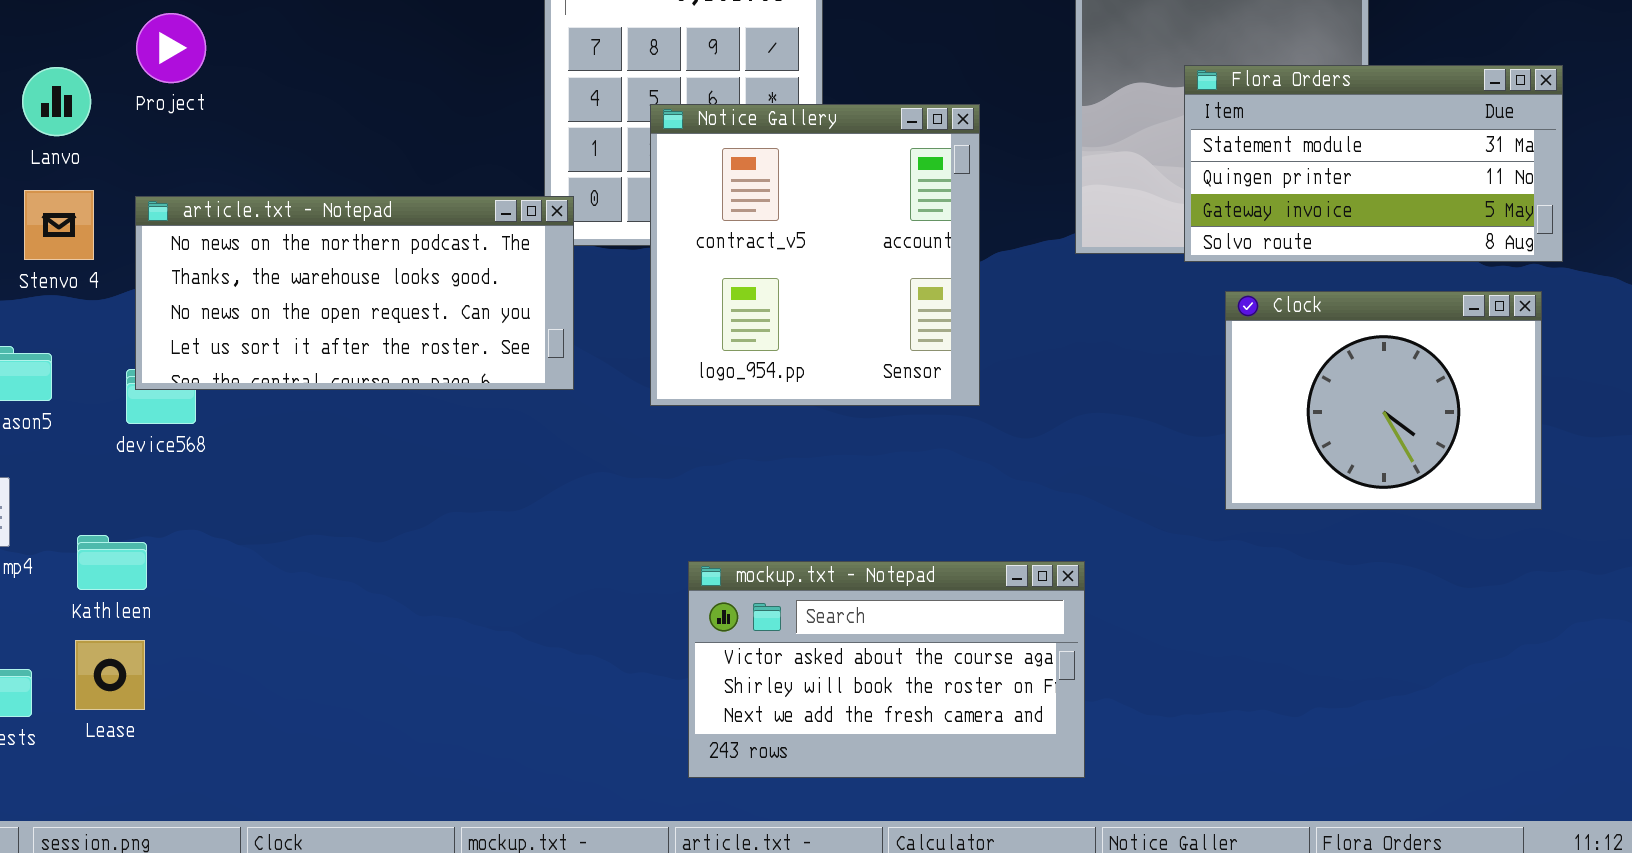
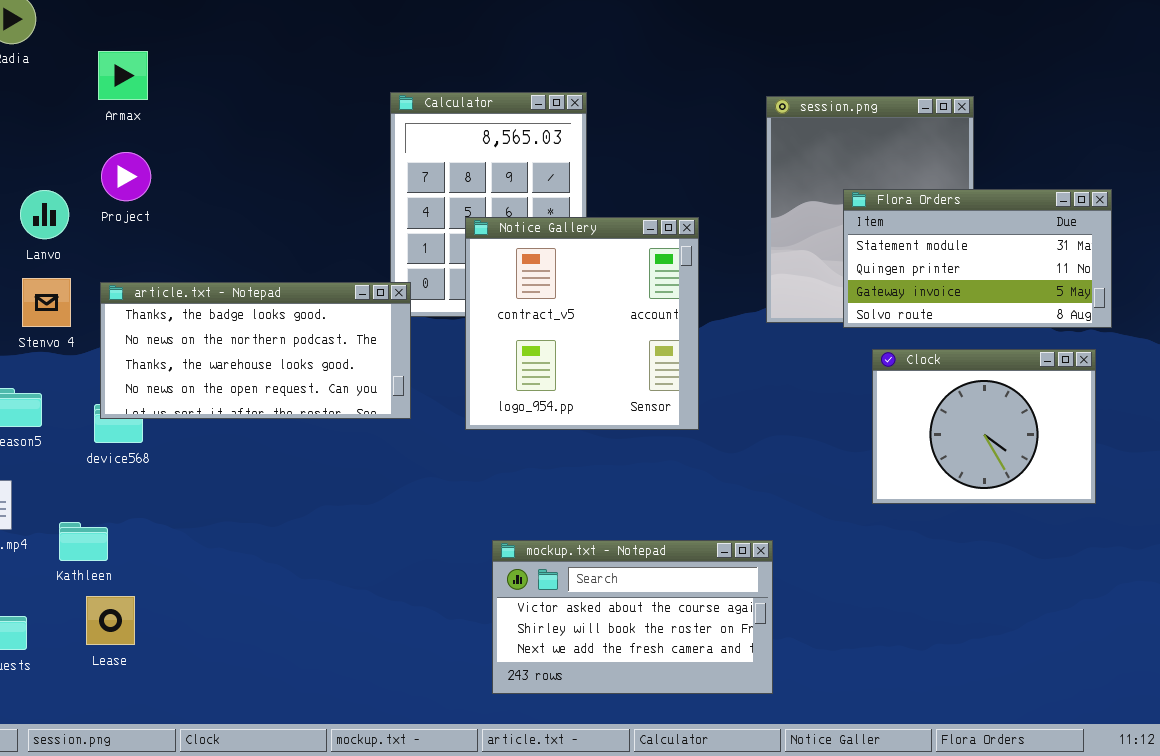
article.txt - Notepad: [135,196,574,390] -> [100,282,411,419], scrolled up 1 row
Lease: [75,640,145,710] -> [86,596,135,645], moved

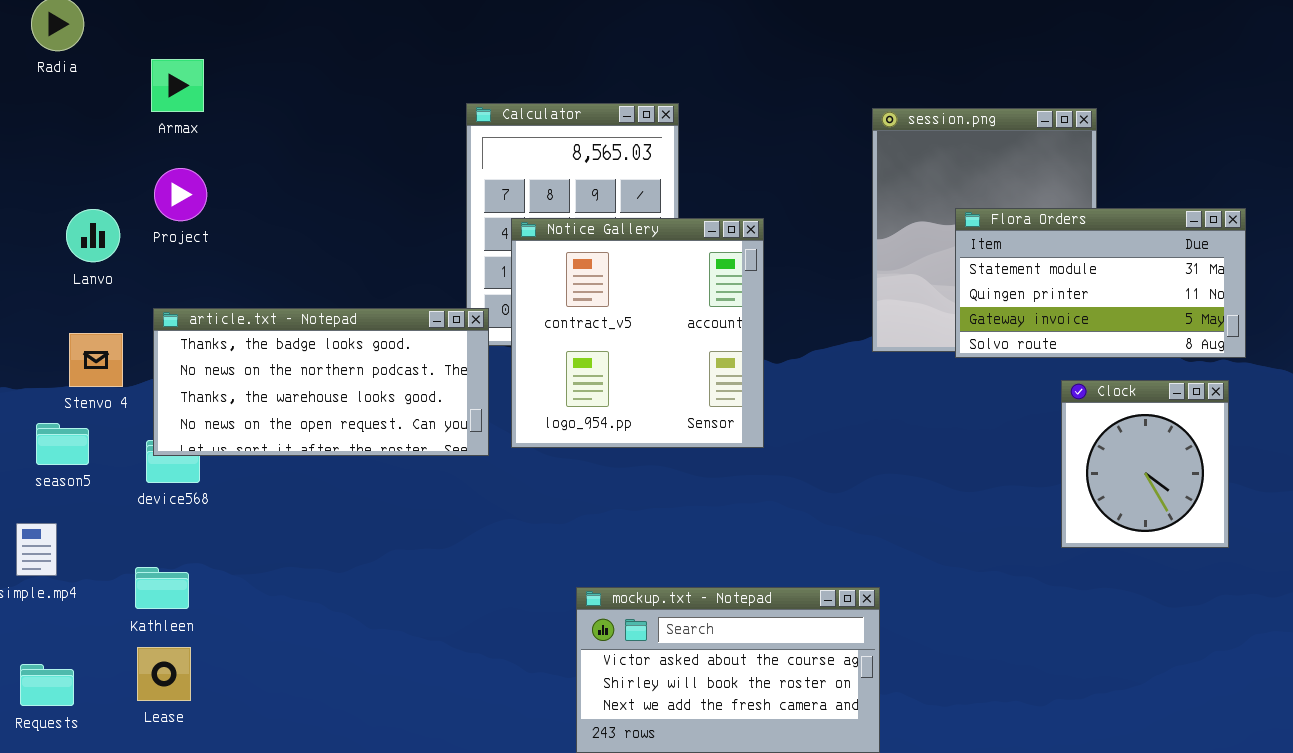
Notice Gallery: [465,217,699,430] -> [511,218,764,448], moved
Stenvo 4: [22,278,71,327] -> [69,333,123,387], moved
Clock: [872,349,1096,504] -> [1061,380,1229,548], resized
Kathleen: [59,522,108,561] -> [135,567,189,609], moved

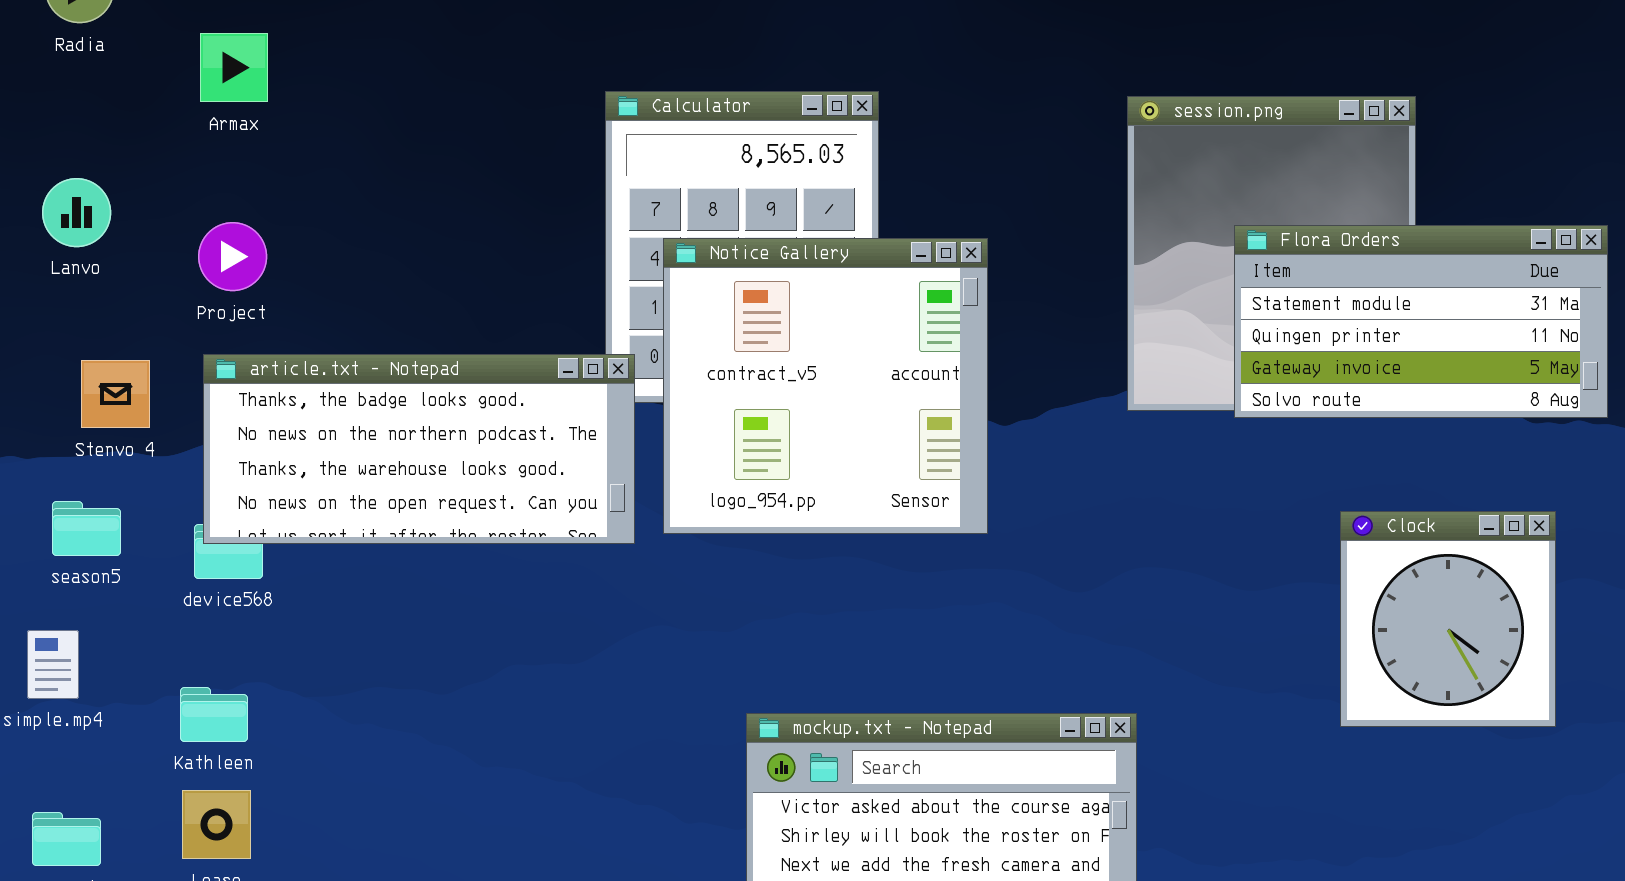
Project: [154,168,207,221] -> [198,222,267,291], moved
Lanvo: [66,209,120,262] -> [42,178,111,247], moved
Stenvo 4: [69,333,123,387] -> [81,360,150,428], moved
Clock: [1061,380,1229,548] -> [1340,511,1556,727], moved

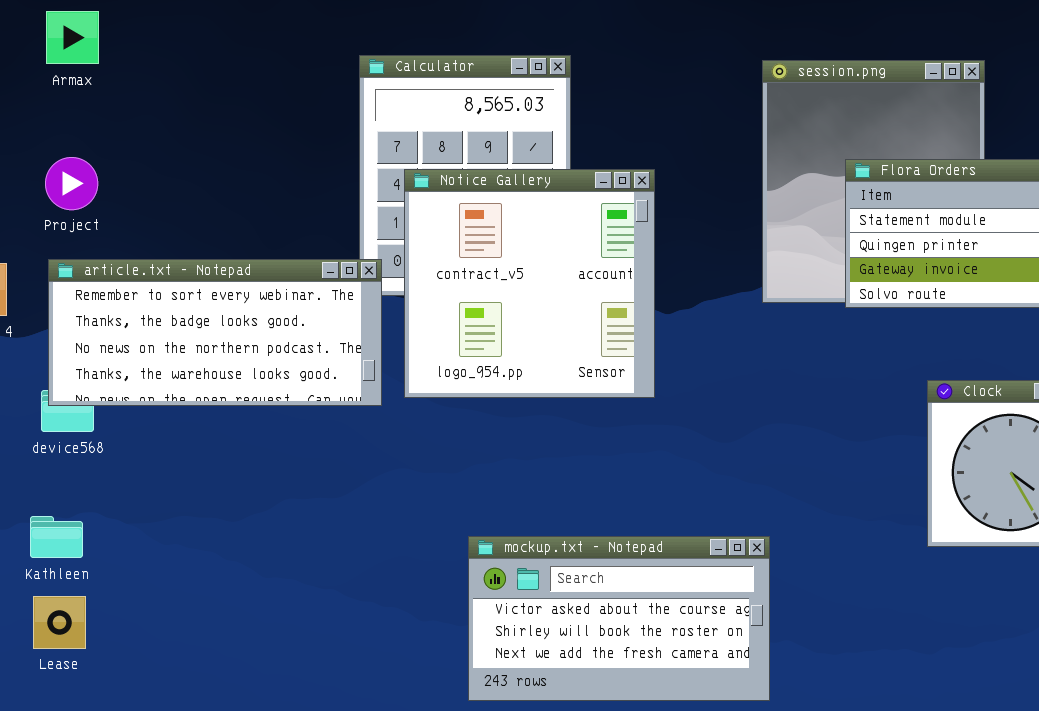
article.txt - Notepad: [203,354,635,544] -> [48,259,382,406], scrolled up 1 row

